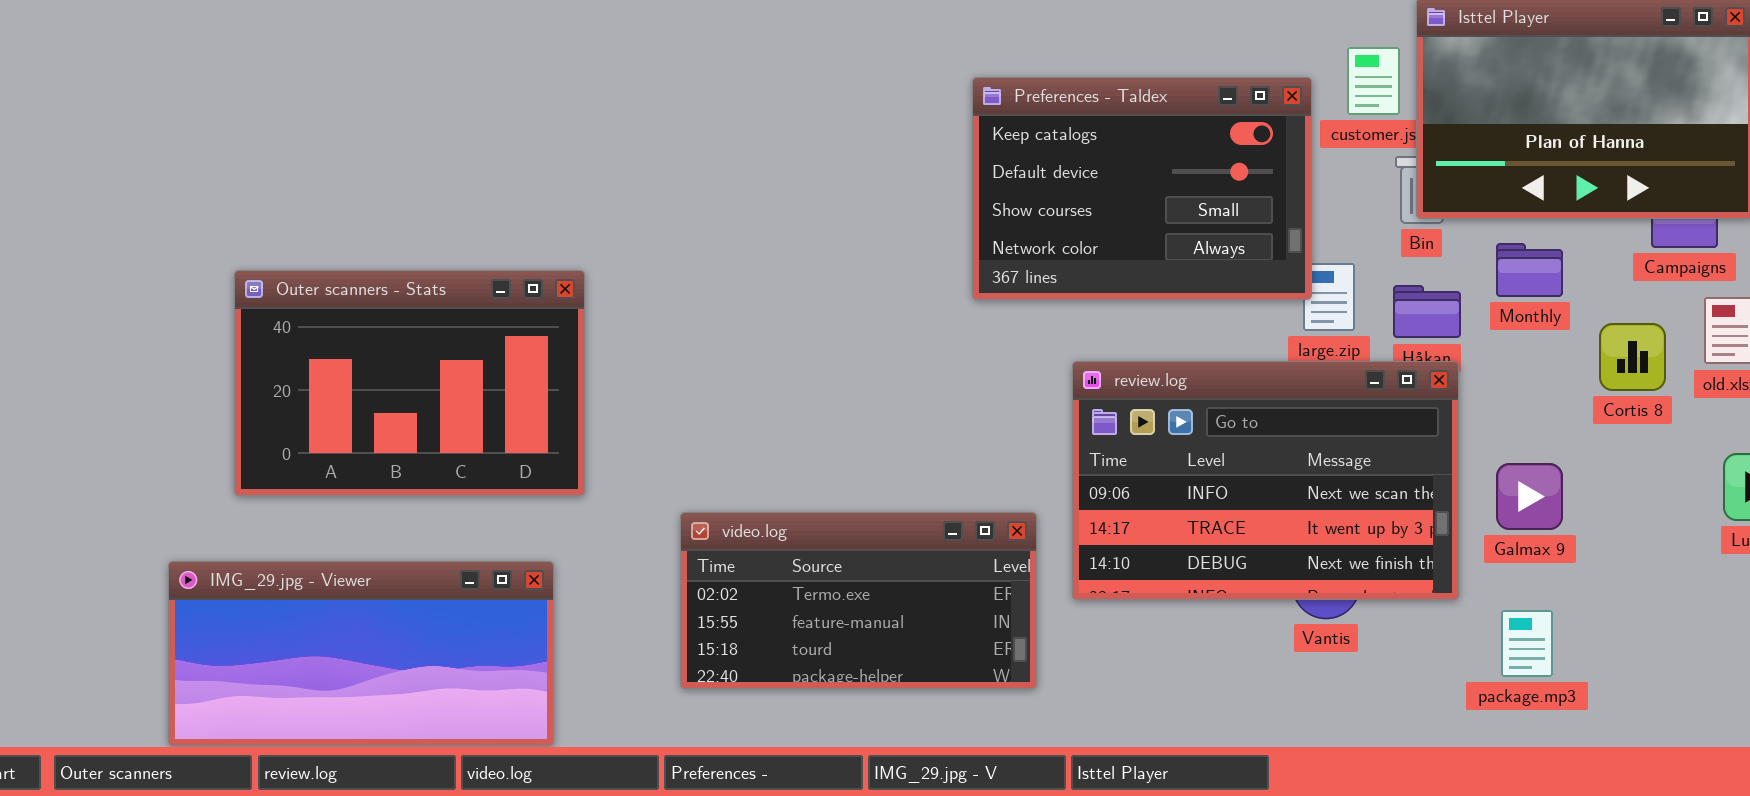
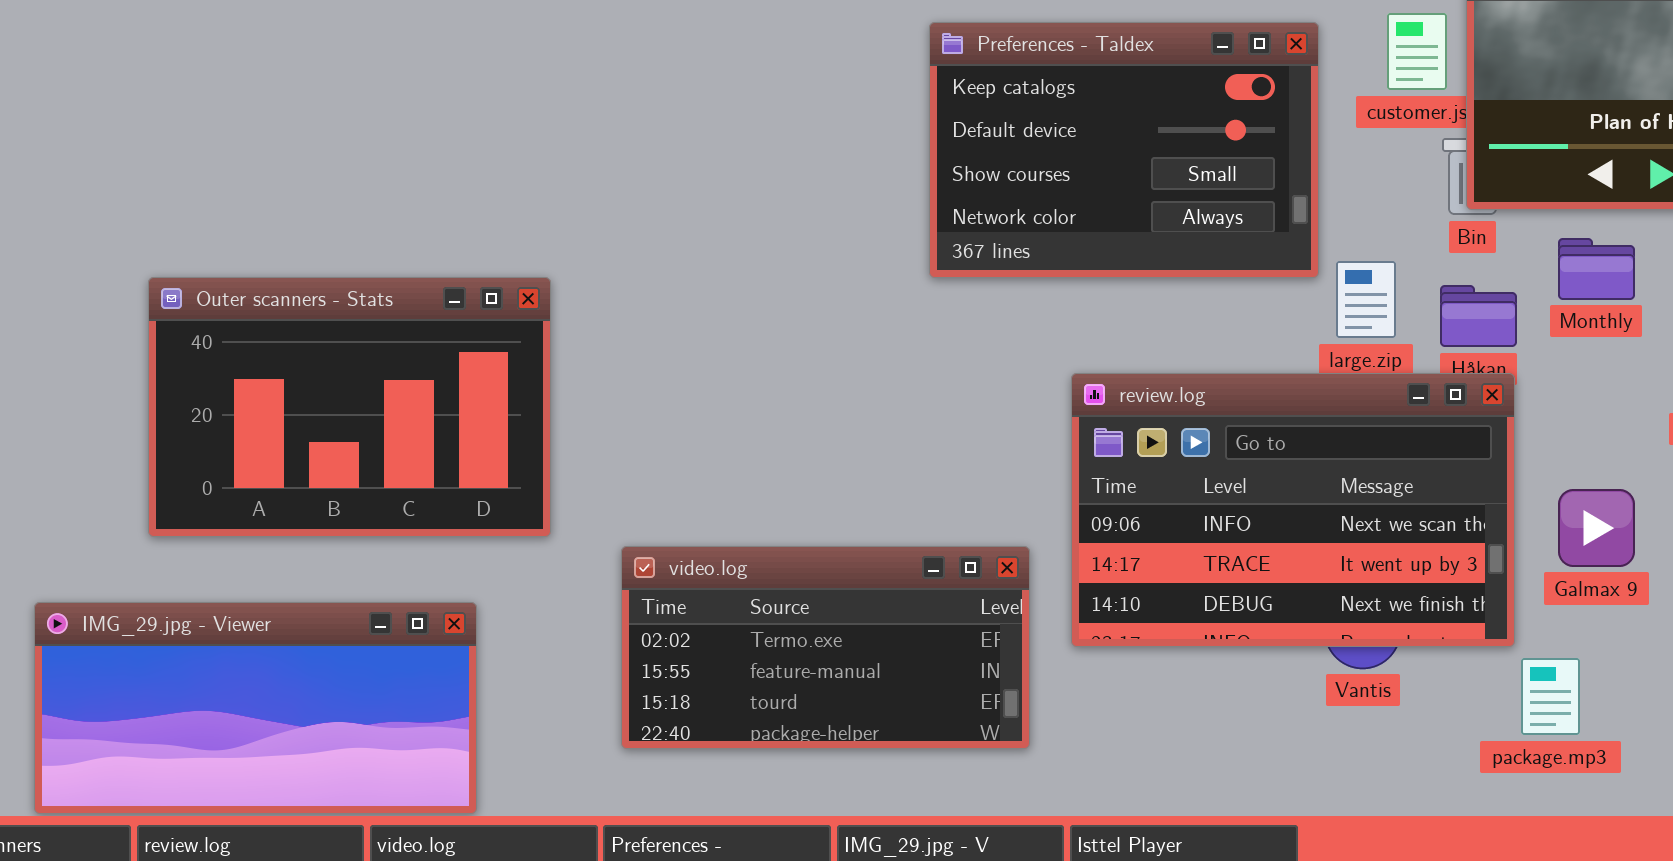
Preferences - Taldex: [972,77,1312,300] -> [929,22,1319,278], moved
Outer scanners - Stats: [234,270,585,496] -> [148,277,551,537], moved
package.mp3: [1501,610,1553,677] -> [1521,658,1580,735], moved

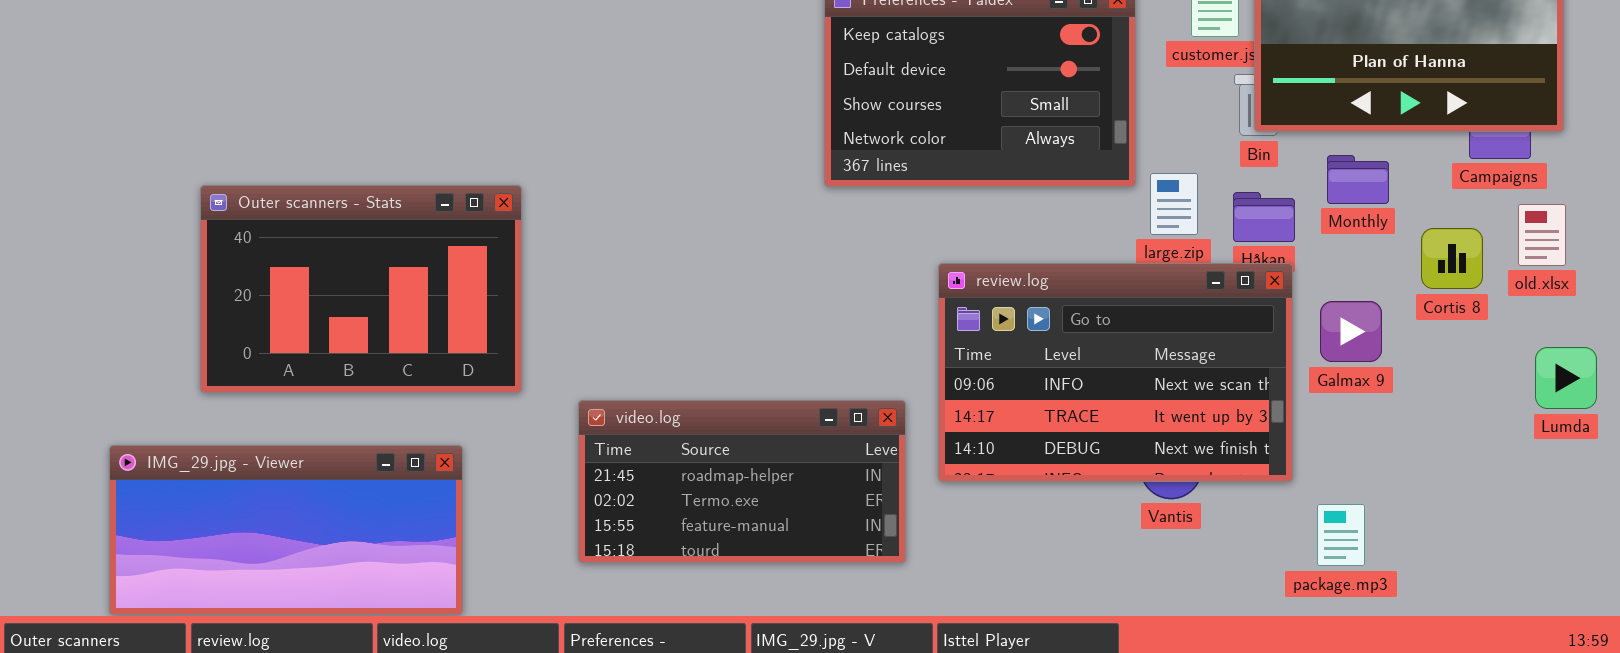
Galmax 9: [1558,489,1635,567] -> [1320,301,1382,362], moved
video.log: [621,546,1030,749] -> [578,400,906,563], scrolled up 1 row
package.mp3: [1521,658,1580,735] -> [1317,504,1365,566], moved

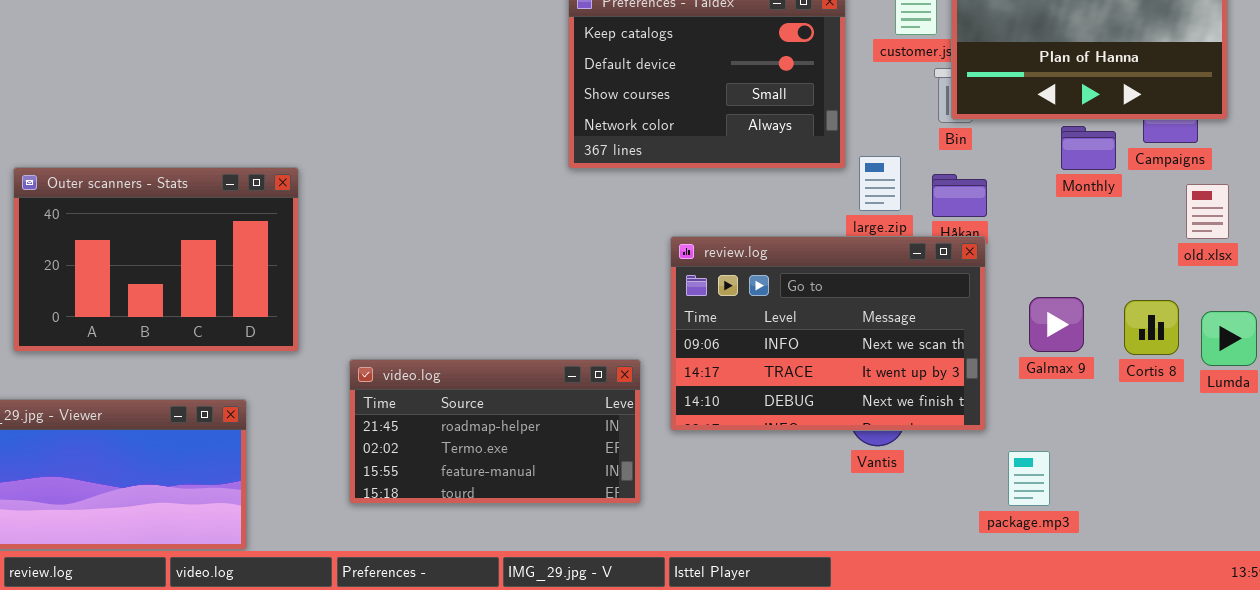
Monthly: [1327,155,1389,204] -> [1061,126,1116,170], moved
Cortis 8: [1421,228,1483,289] -> [1124,300,1179,355], moved
Galmax 9: [1320,301,1382,362] -> [1029,297,1084,352], moved

